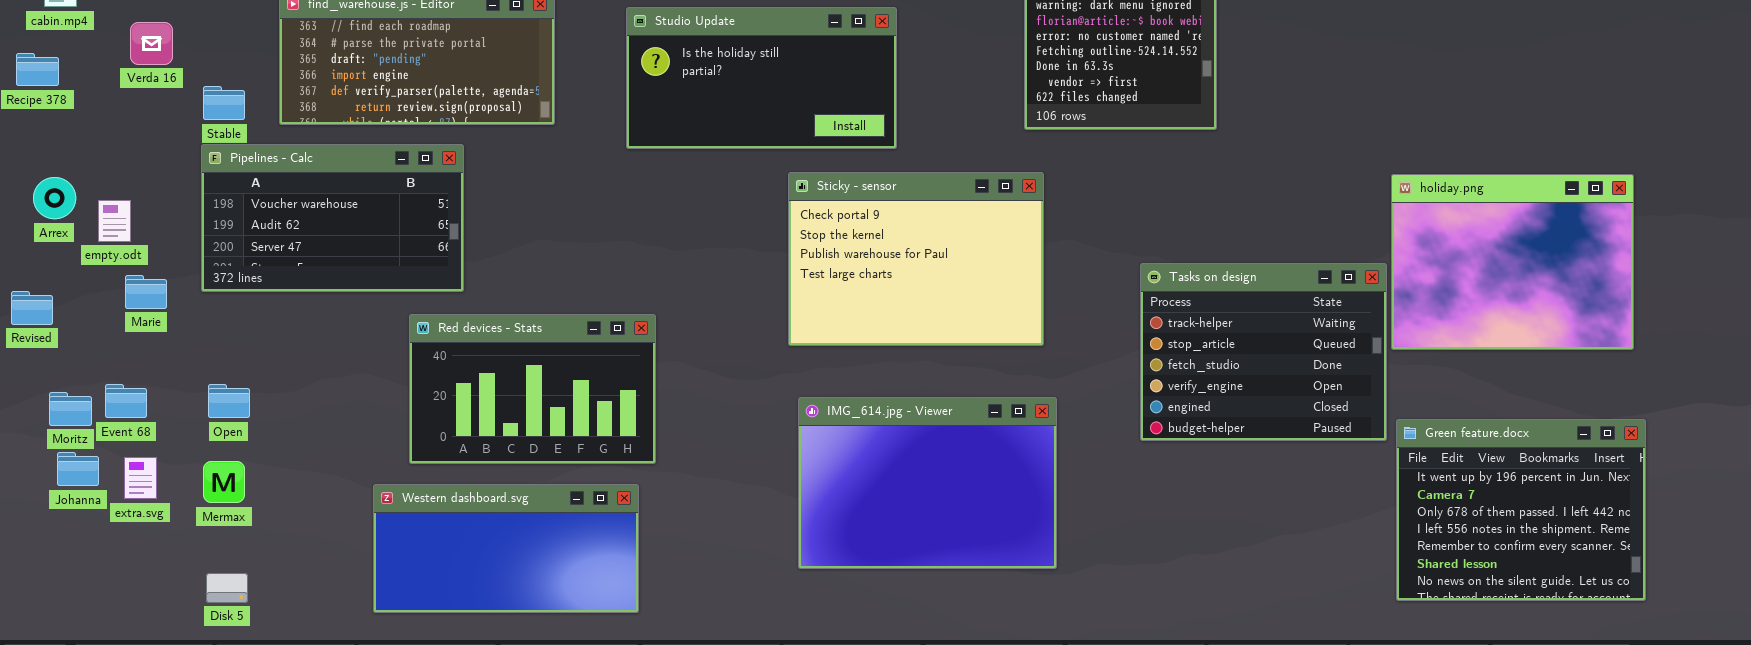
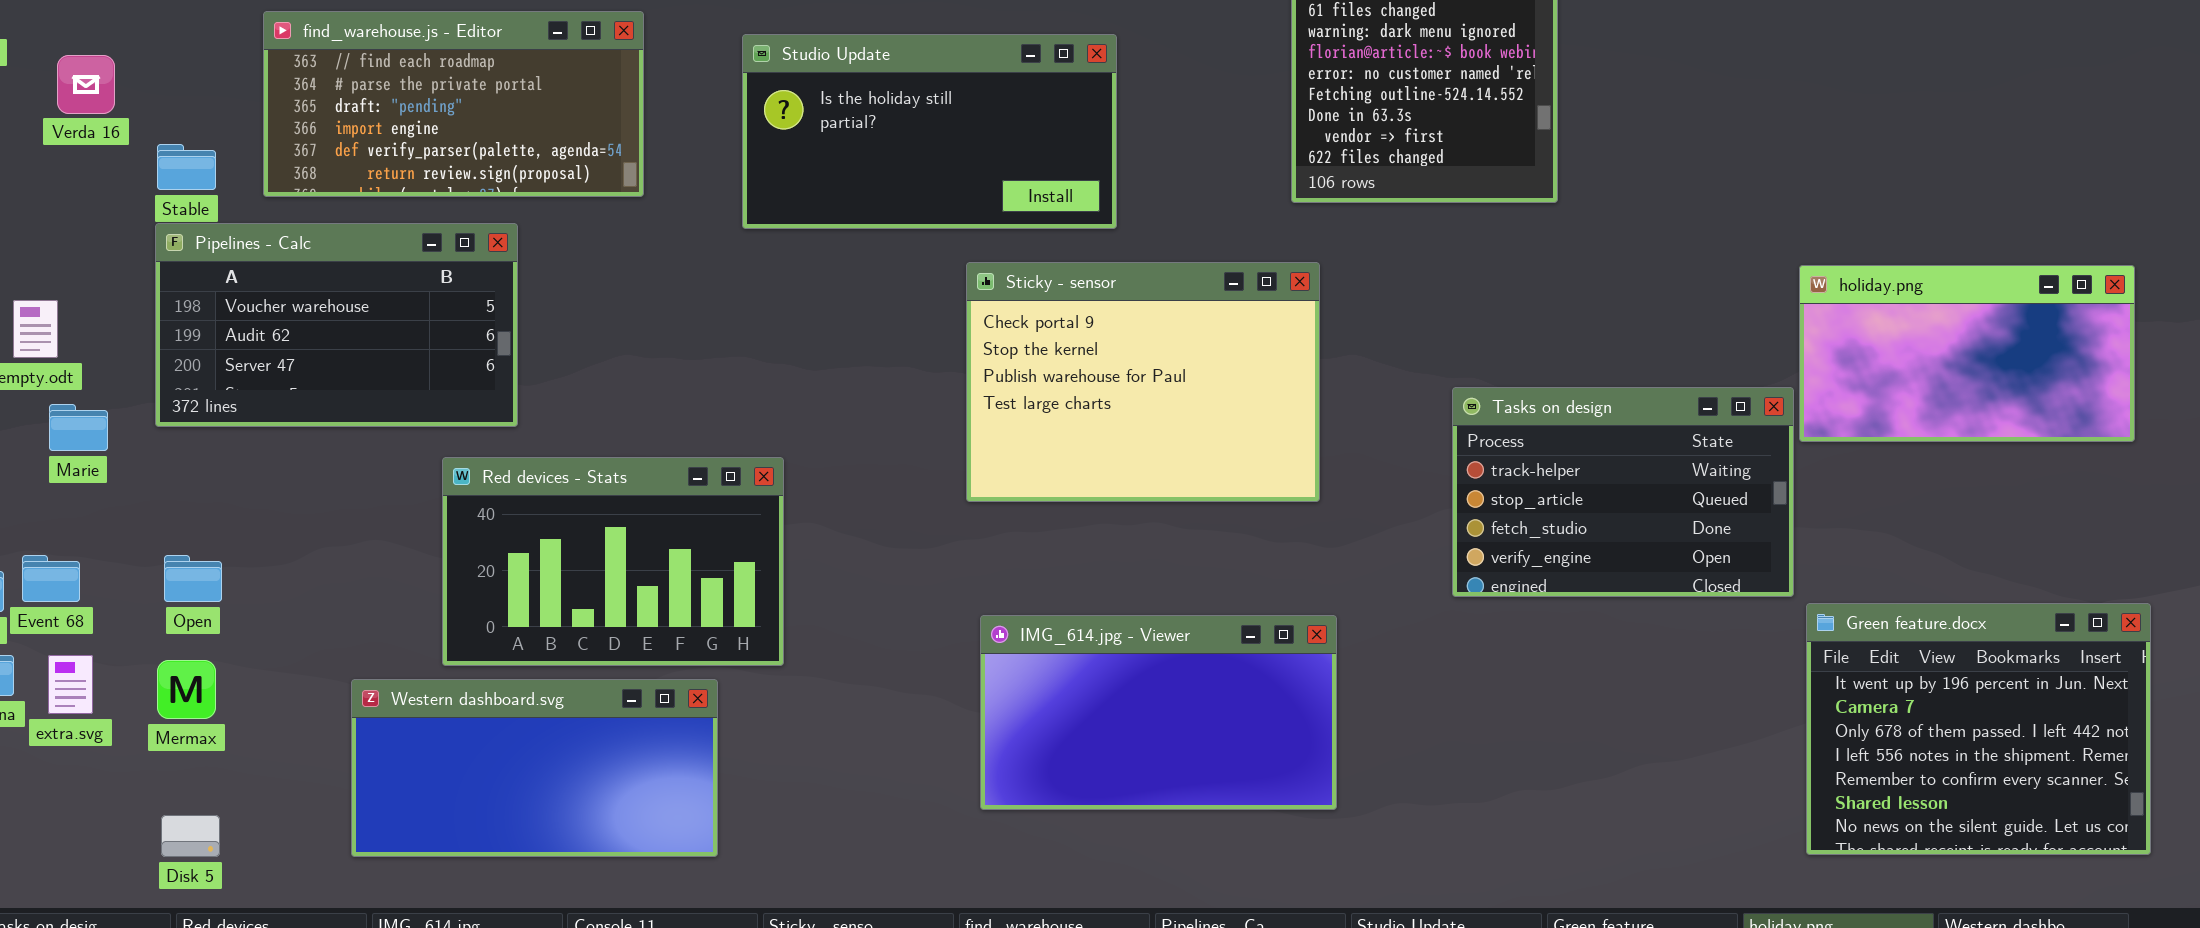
holiday.png: [1391,174,1634,350] -> [1799,265,2135,442], resized
Tasks on design: [1140,263,1387,441] -> [1452,387,1794,597], resized
IMG_614.jpg - Viewer: [798,397,1057,569] -> [980,615,1337,810], resized
Western dashboard.svg: [373,484,639,613] -> [351,679,718,857], moved

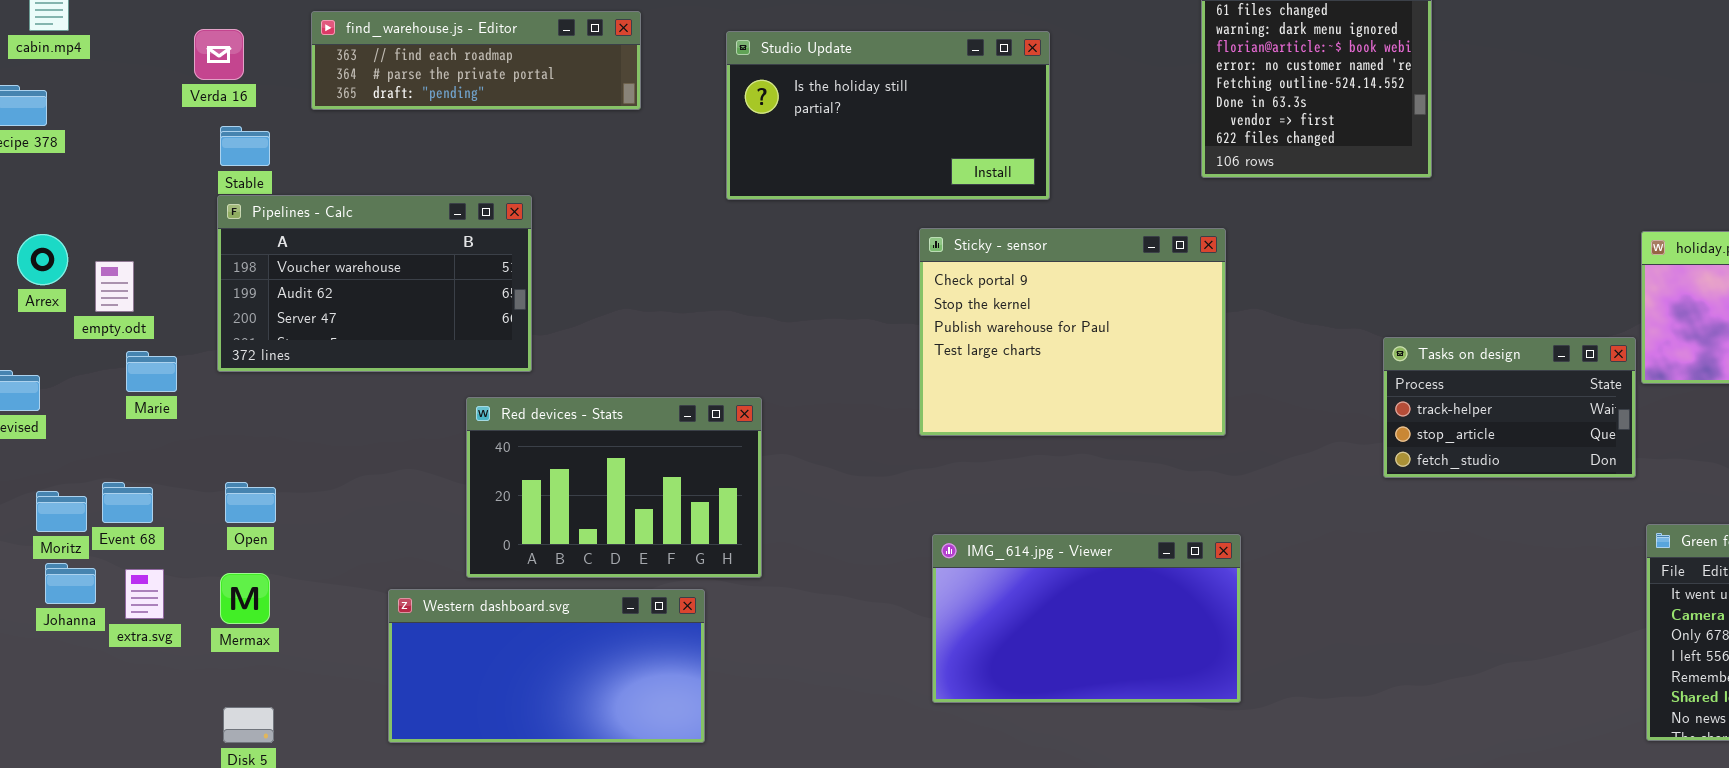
find_warehouse.js - Editor: [263,11,644,197] -> [311,11,641,110], resized
Verda 16: [57,55,115,114] -> [194,29,244,80], moved
Tasks on design: [1452,387,1794,597] -> [1383,337,1636,478], resized

